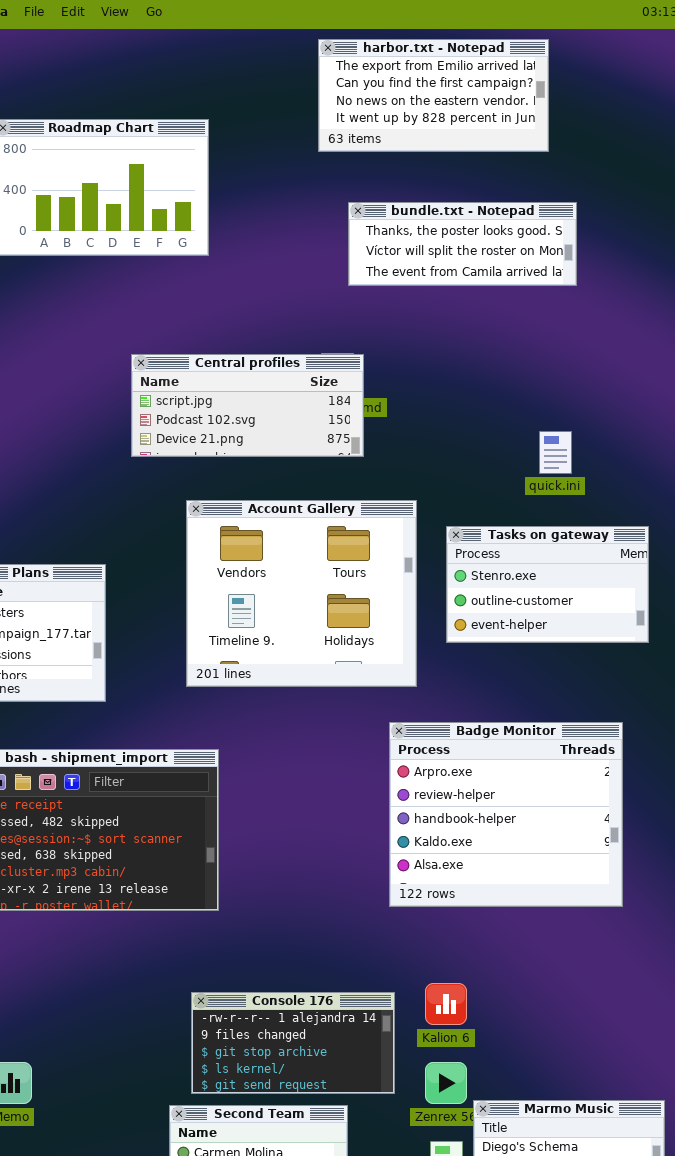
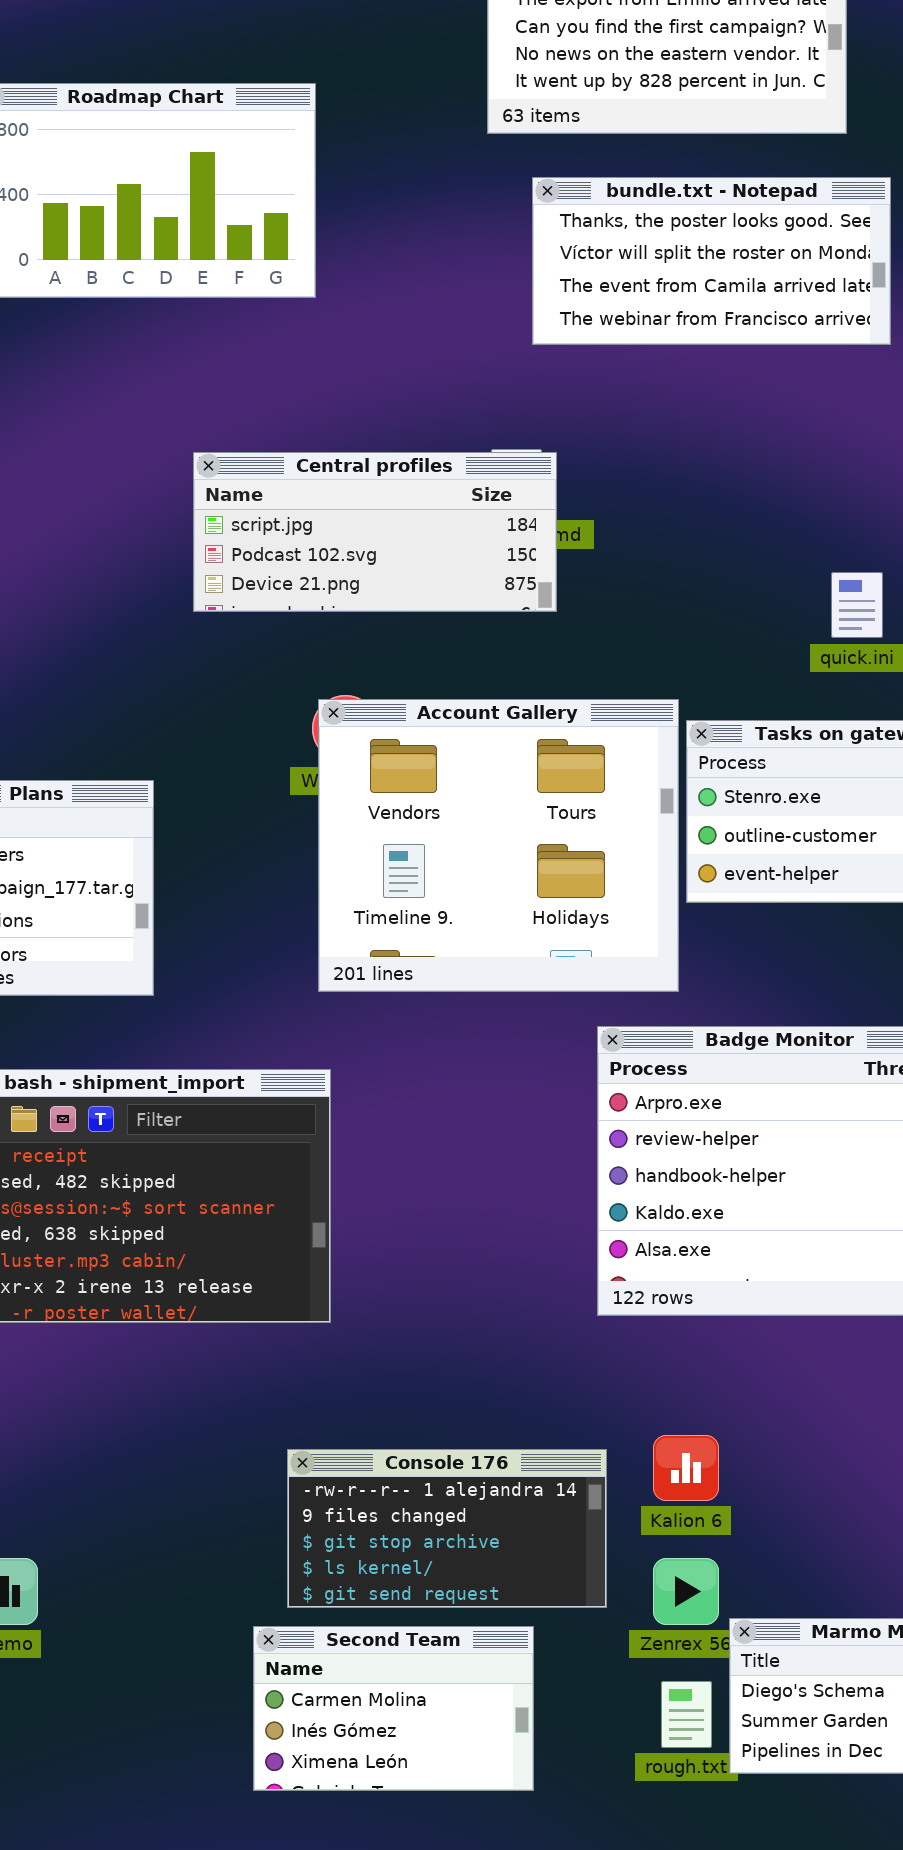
bundle.txt - Notepad: [348,202,577,286] -> [532,177,891,345], resized
Account Gallery: [186,500,417,687] -> [318,699,679,992], moved

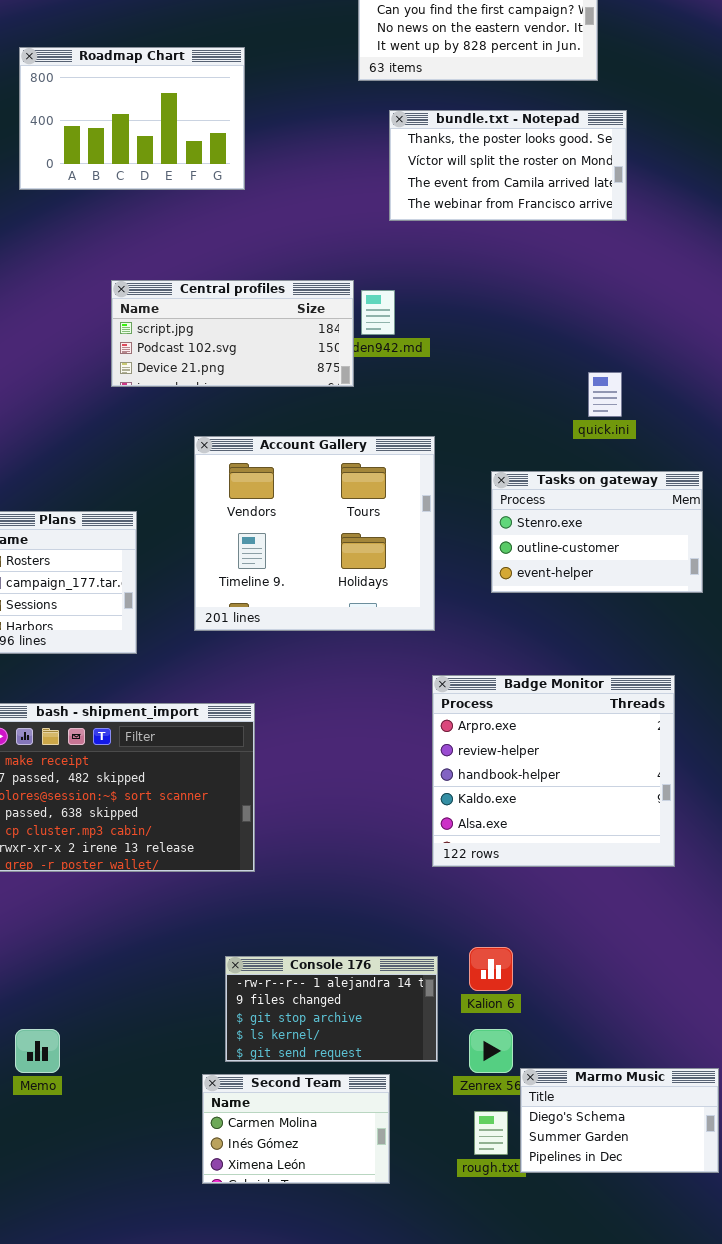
Central profiles: [193,452,557,612] -> [111,280,354,387], moved
Account Gallery: [318,699,679,992] -> [194,436,435,631], moved

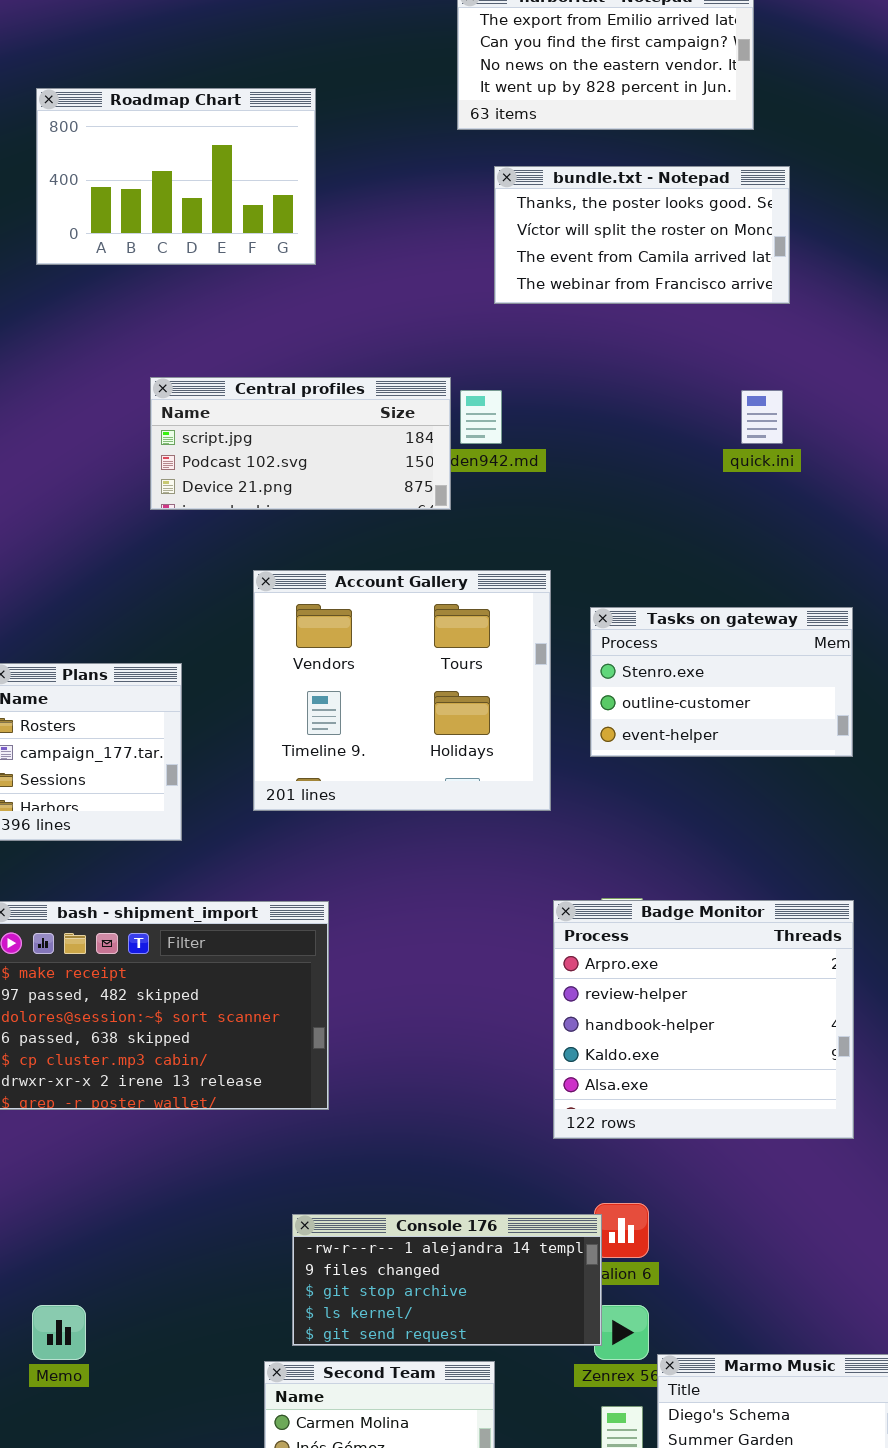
quick.ini: [588,372,622,417] -> [741,390,783,444], moved
Tasks on gateway: [491,471,703,593] -> [590,607,853,757], moved
Badge Monitor: [432,675,675,867] -> [553,900,854,1139], moved
Console 176: [225,956,438,1062] -> [292,1214,602,1346], resized

